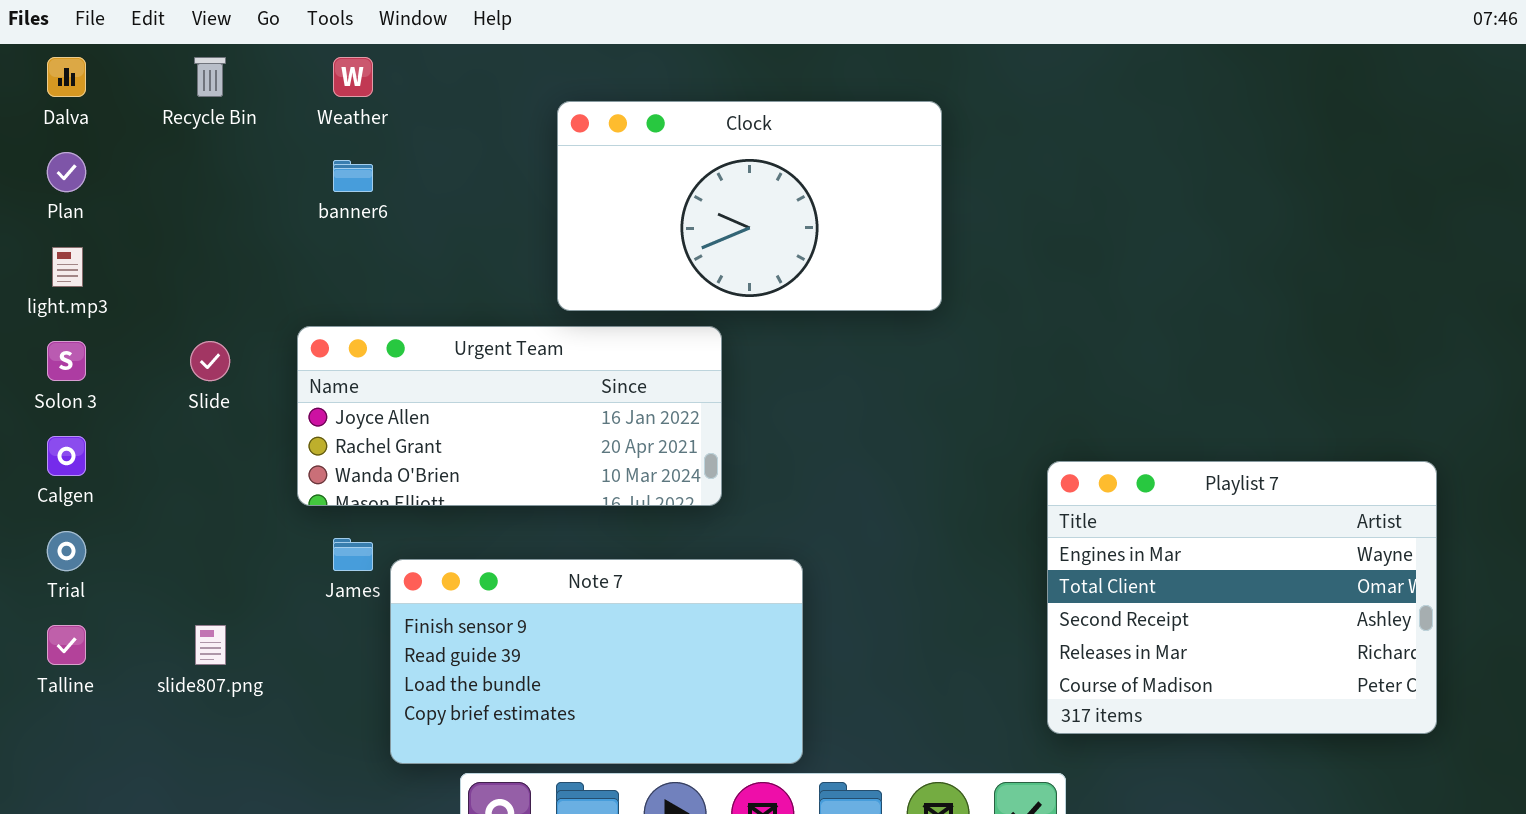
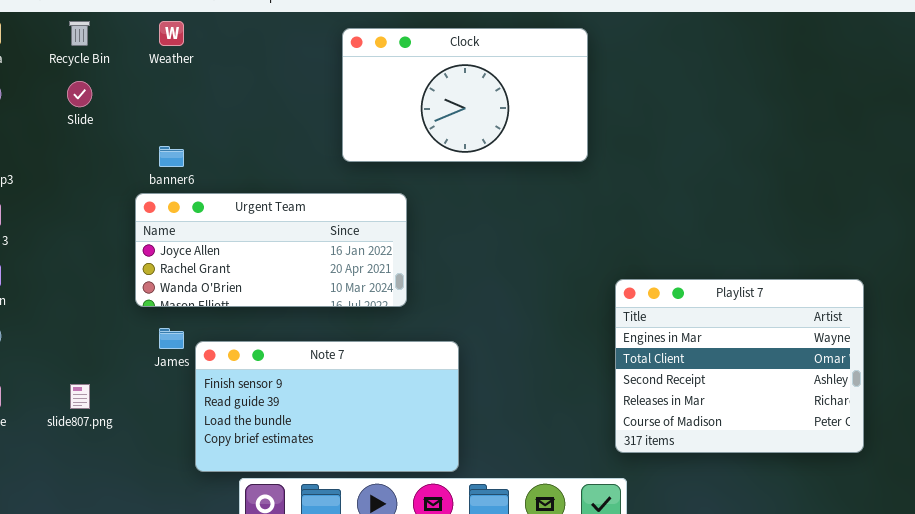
Clock: [557,101,942,311] -> [342,28,588,162], moved
banner6: [333,160,373,192] -> [159,146,184,167], moved
Slide: [190,341,230,381] -> [67,81,92,107], moved

